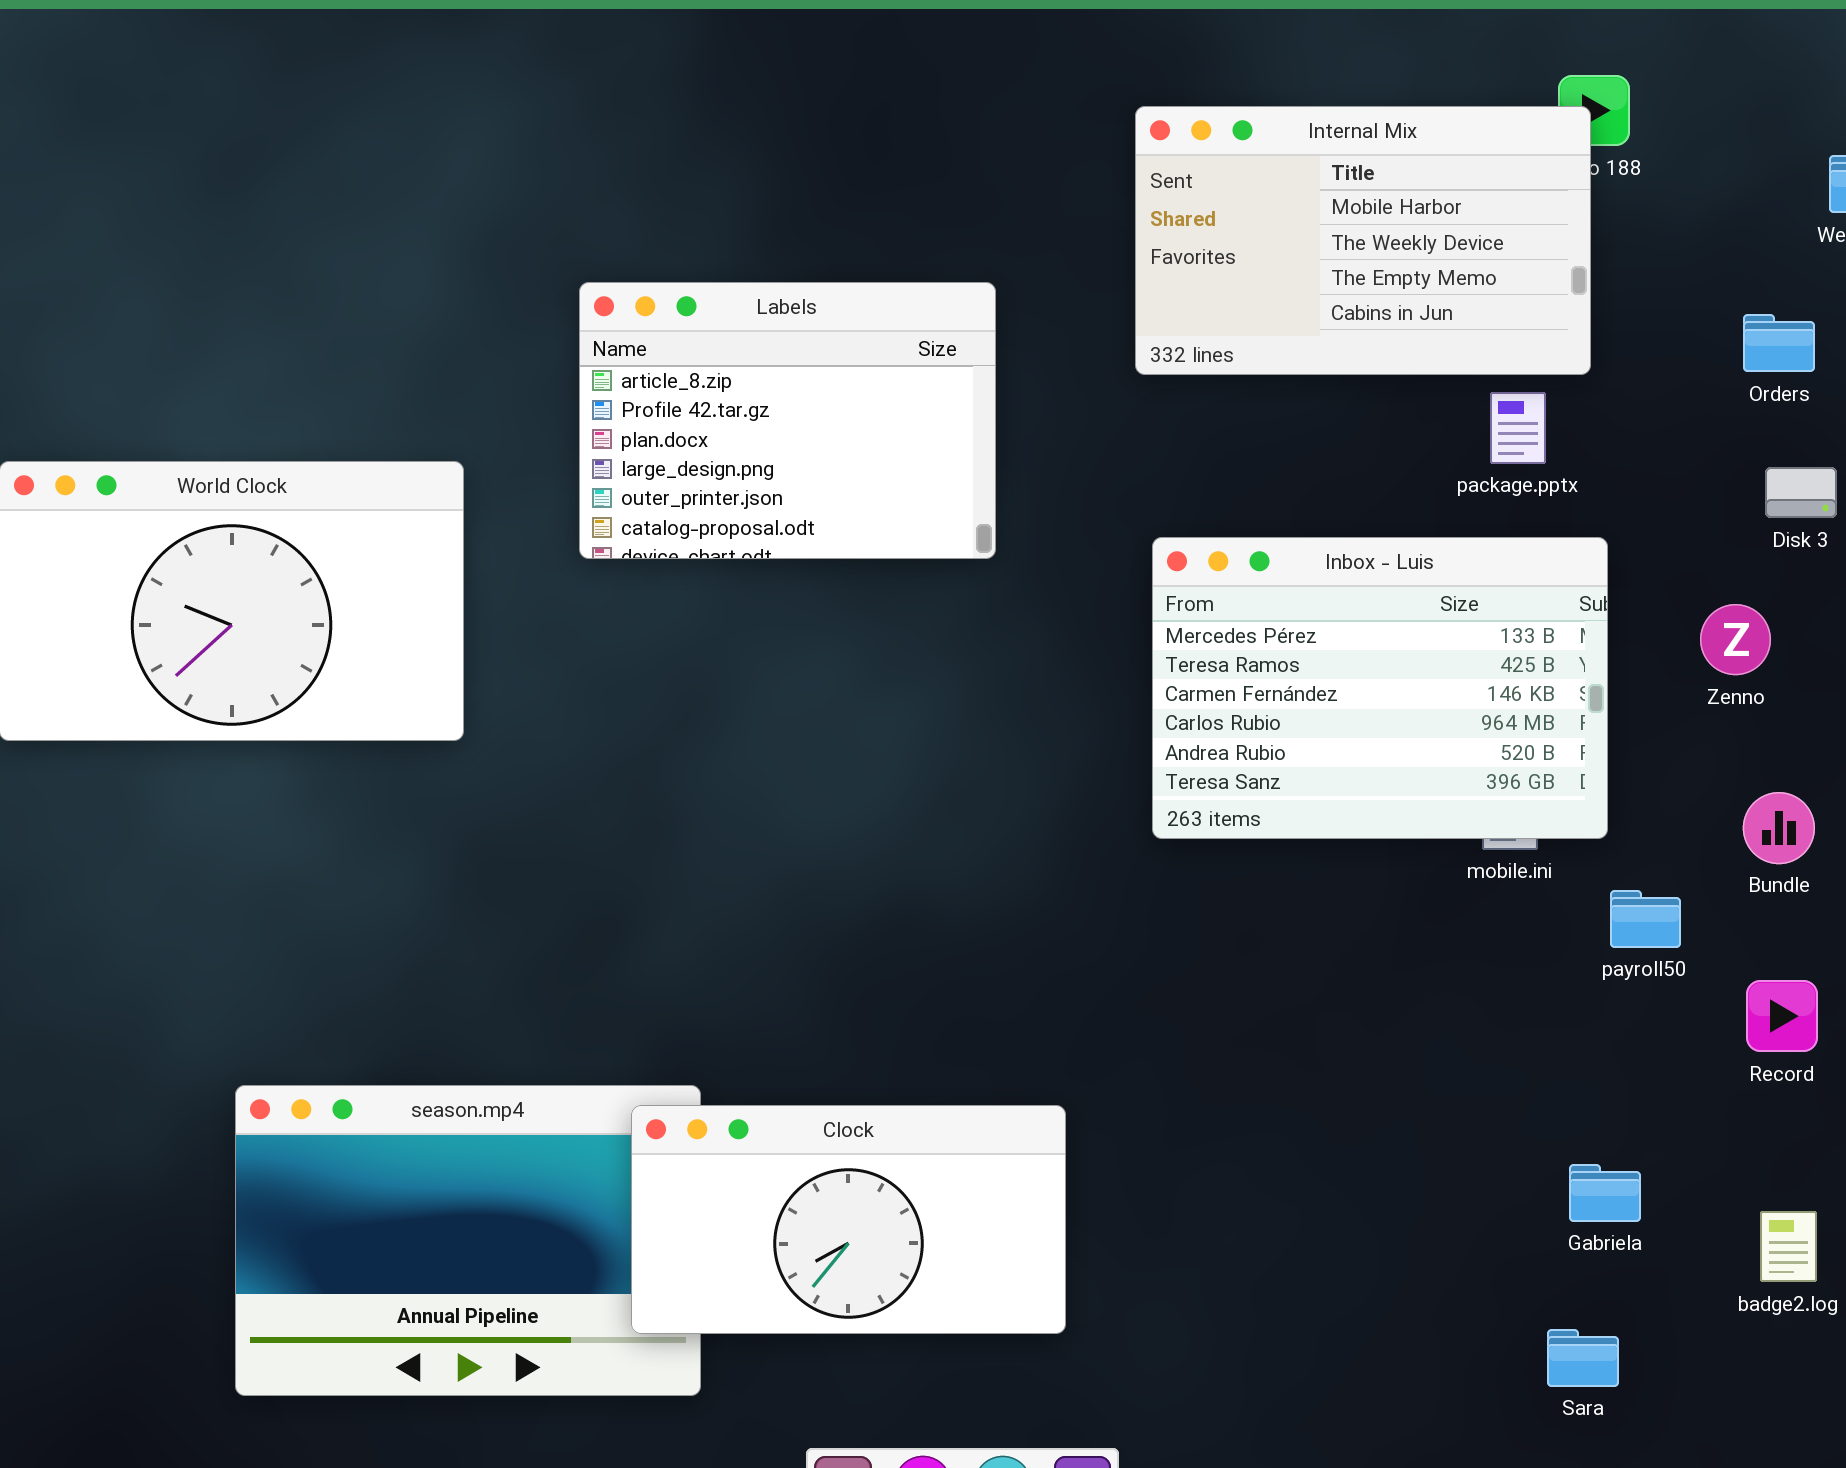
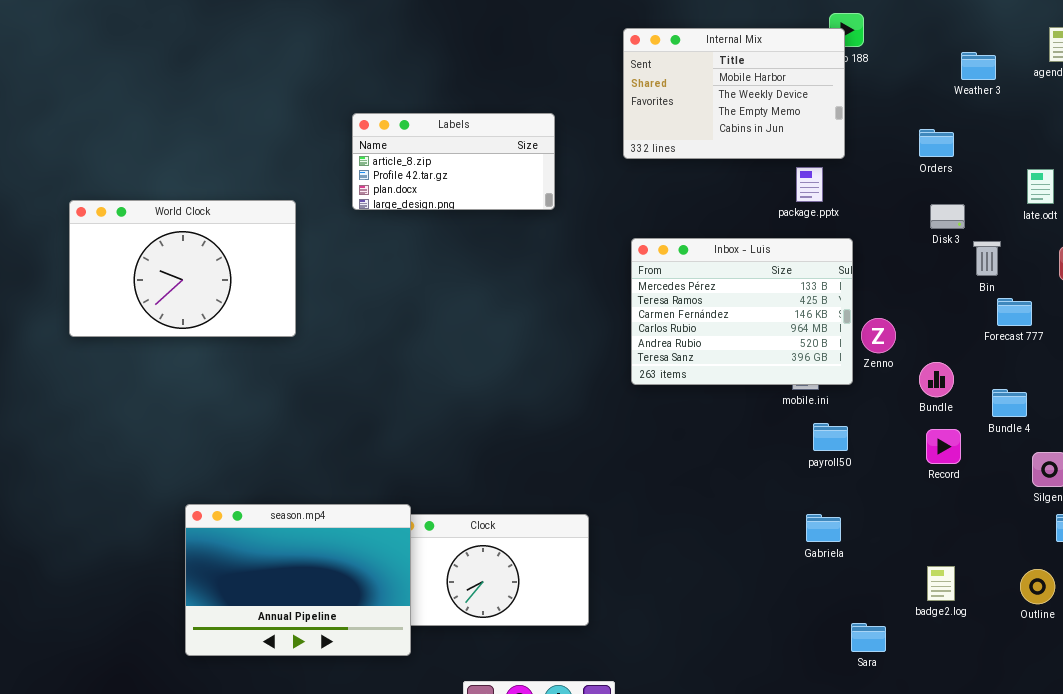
Labels: [579,282,996,559] -> [352,113,555,210], resized
Zenno: [1700,604,1771,675] -> [861,318,896,353], moved
payroll50: [1610,890,1681,948] -> [813,423,848,451], moved
Record: [1746,980,1818,1052] -> [926,429,961,464], moved
season.mp4: [235,1085,701,1396] -> [185,504,411,656], raised
Gabriela: [1569,1164,1641,1222] -> [806,514,841,542], moved
Sara: [1547,1329,1619,1387] -> [851,623,886,652], moved

